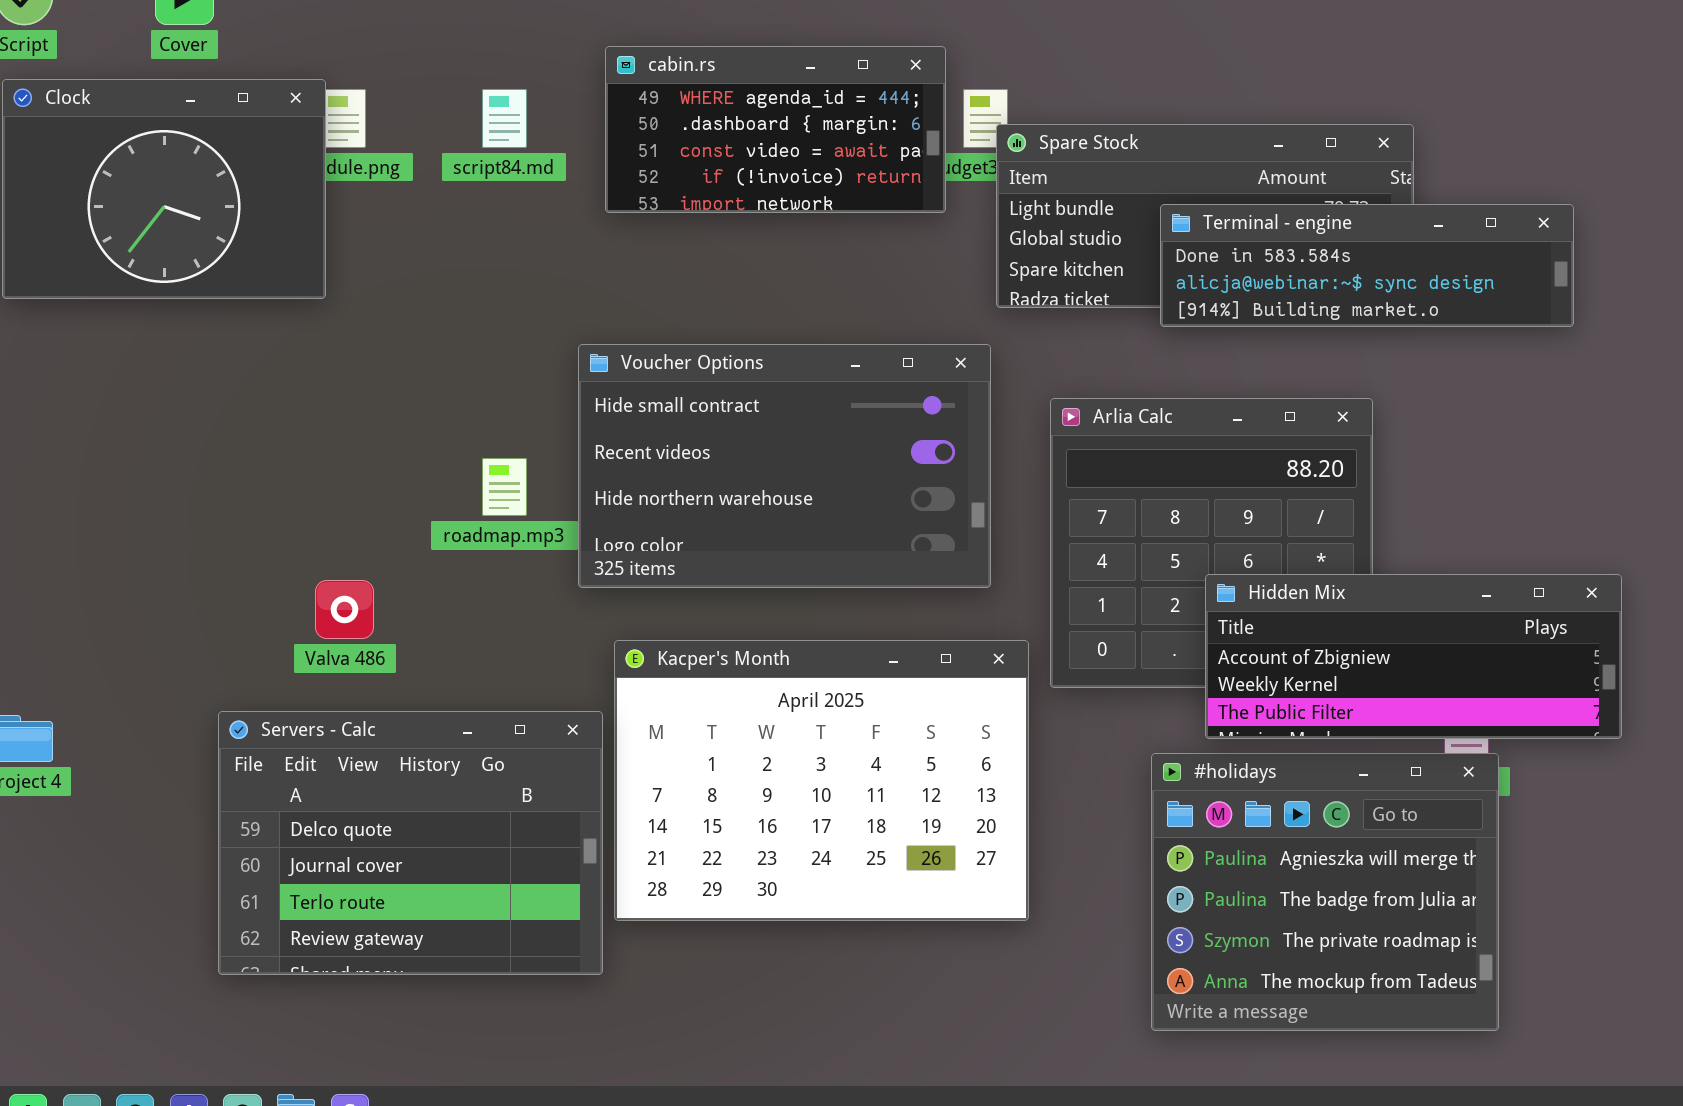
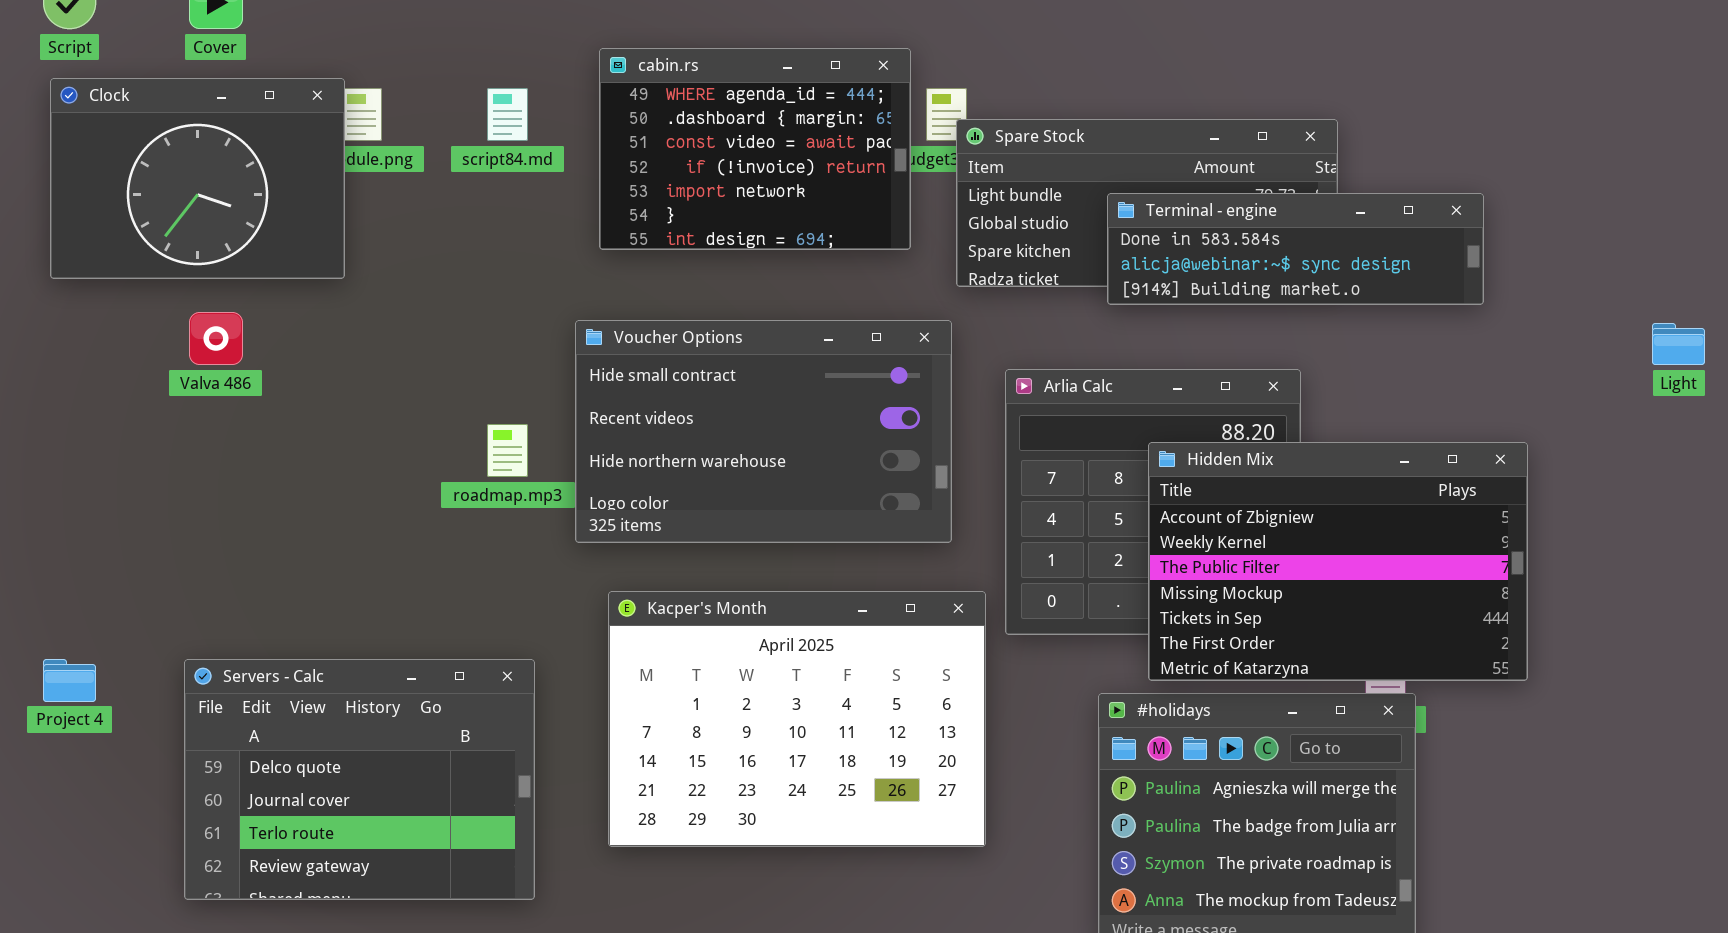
cabin.rs: [605,46,946,213] -> [599,48,911,250], resized
Hidden Mix: [1205,574,1622,739] -> [1148,442,1528,681], resized
Valva 486: [315,580,374,639] -> [189,312,243,365], moved
Servers - Calc: [218,711,603,975] -> [184,659,535,900], moved

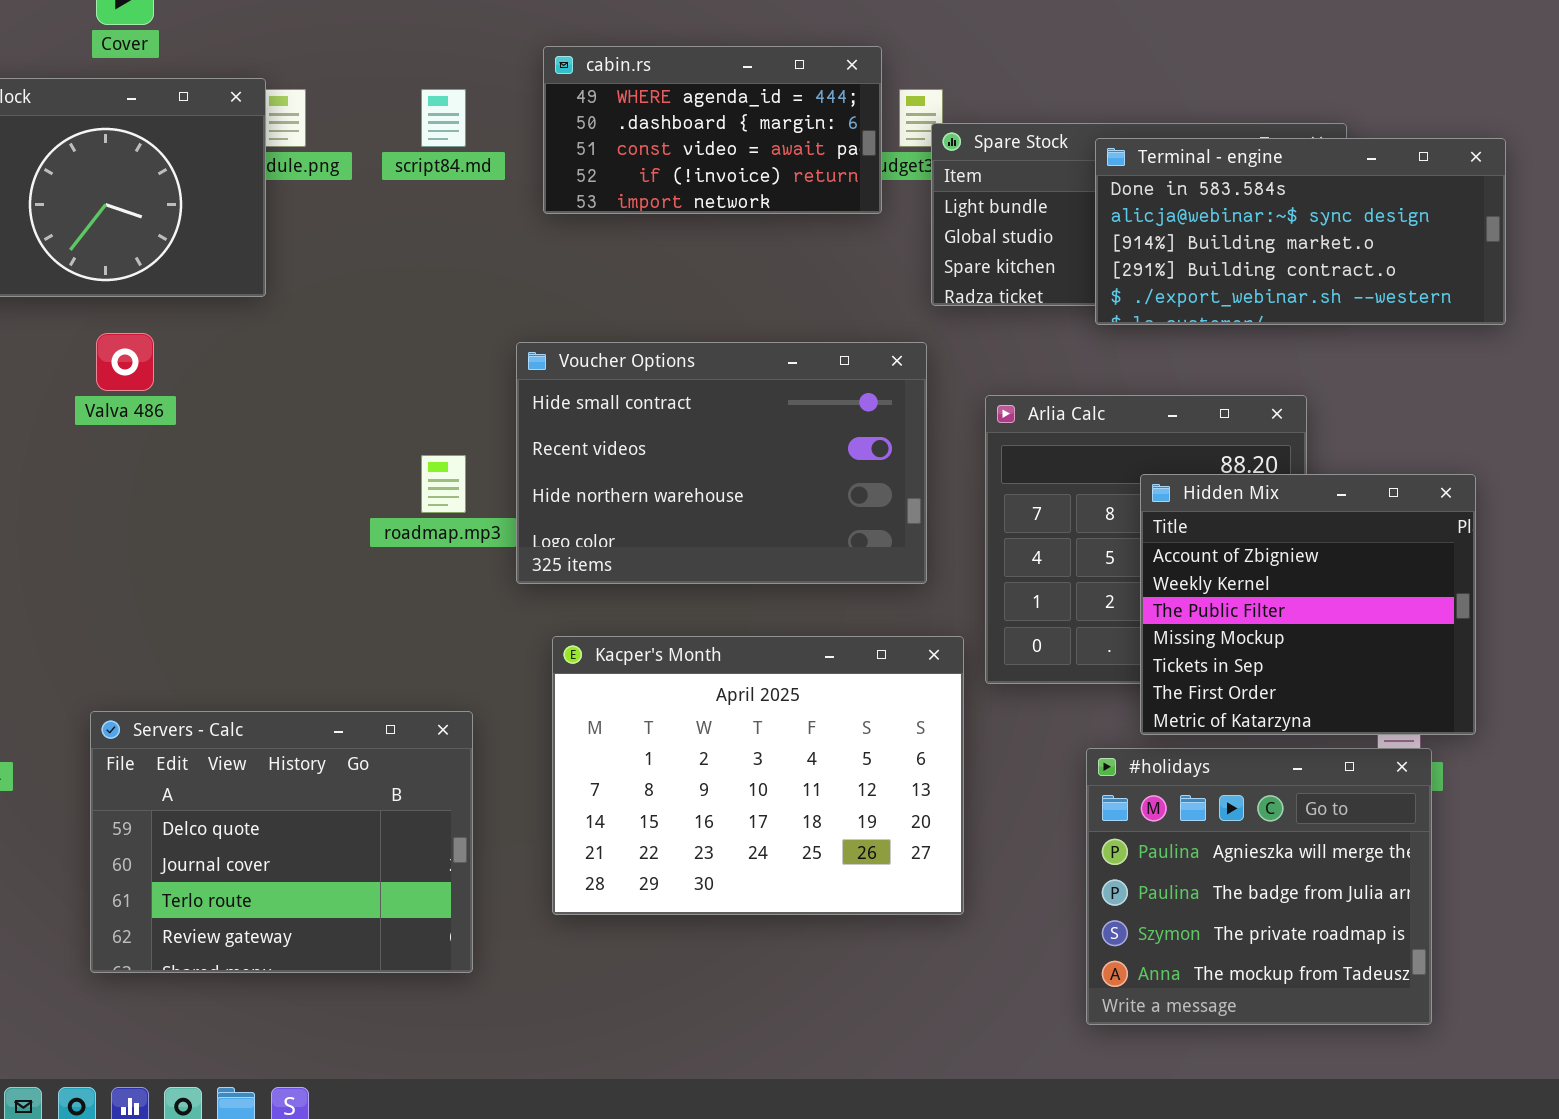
cabin.rs: [599,48,911,250] -> [543,46,882,214], resized
Terminal - engine: [1107,193,1484,305] -> [1095,138,1506,325], resized
Hidden Mix: [1148,442,1528,681] -> [1140,474,1476,735], resized

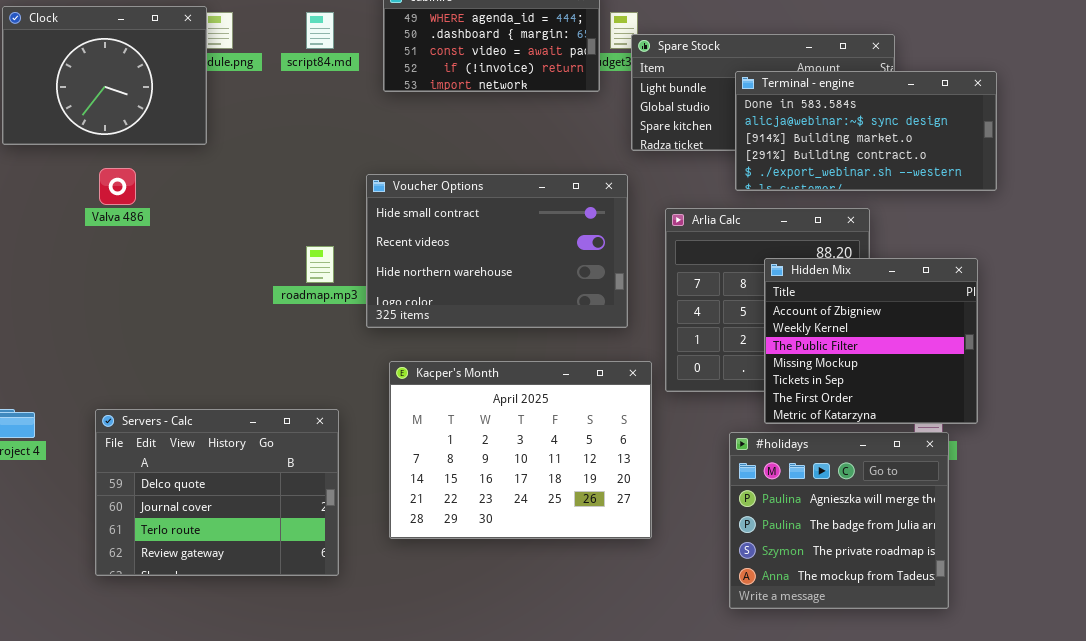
Terminal - engine: [1095,138,1506,325] -> [735,71,997,191], moved

